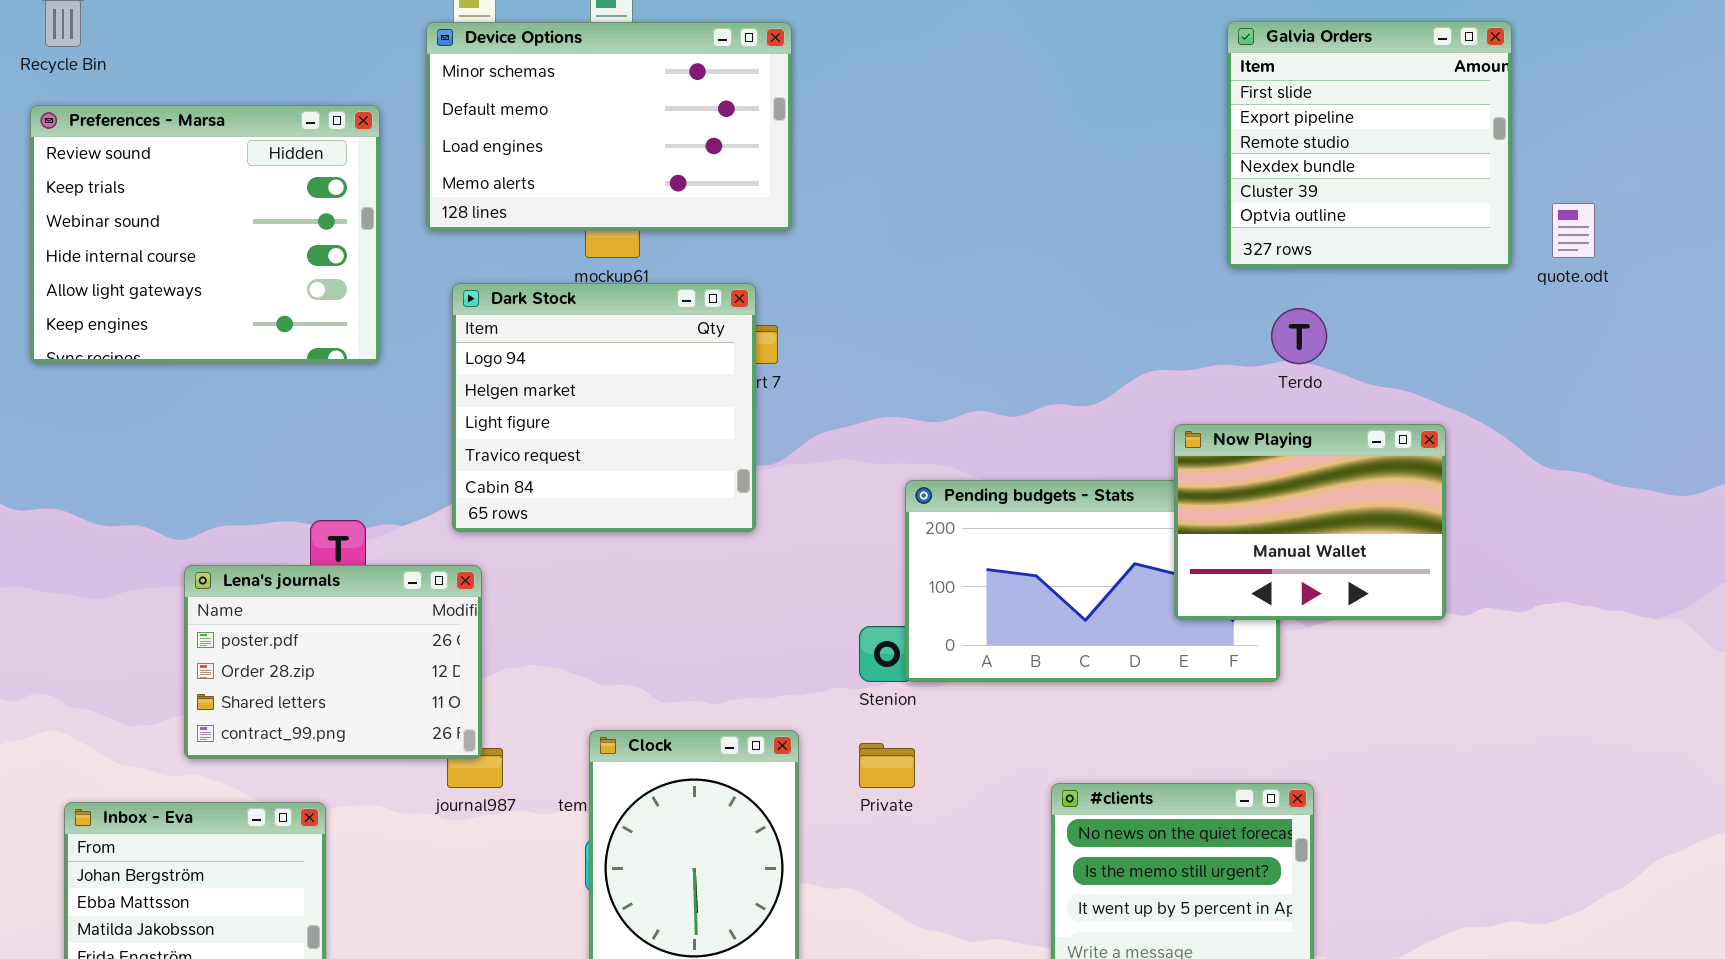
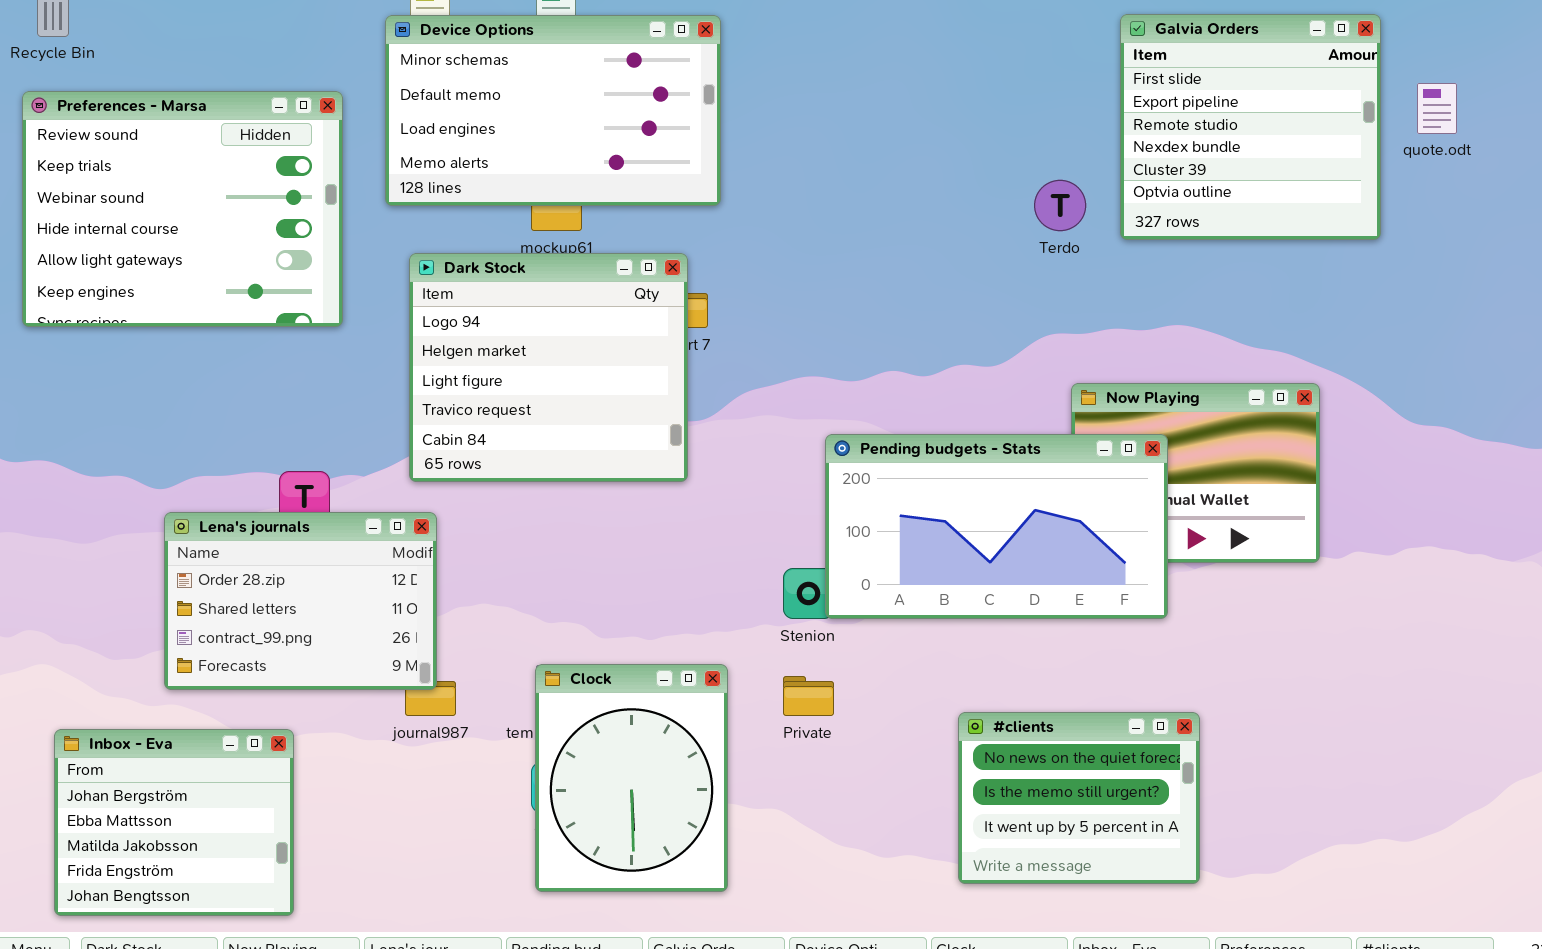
quote.odt: [1552,203,1595,258] -> [1417,83,1457,134], moved
Terdo: [1271,308,1327,364] -> [1034,180,1086,231], moved
Pending budgets - Stats: [905,480,1280,682] -> [825,434,1168,619], raised
Lena's journals: [184,565,482,759] -> [164,512,437,690], scrolled down 1 row

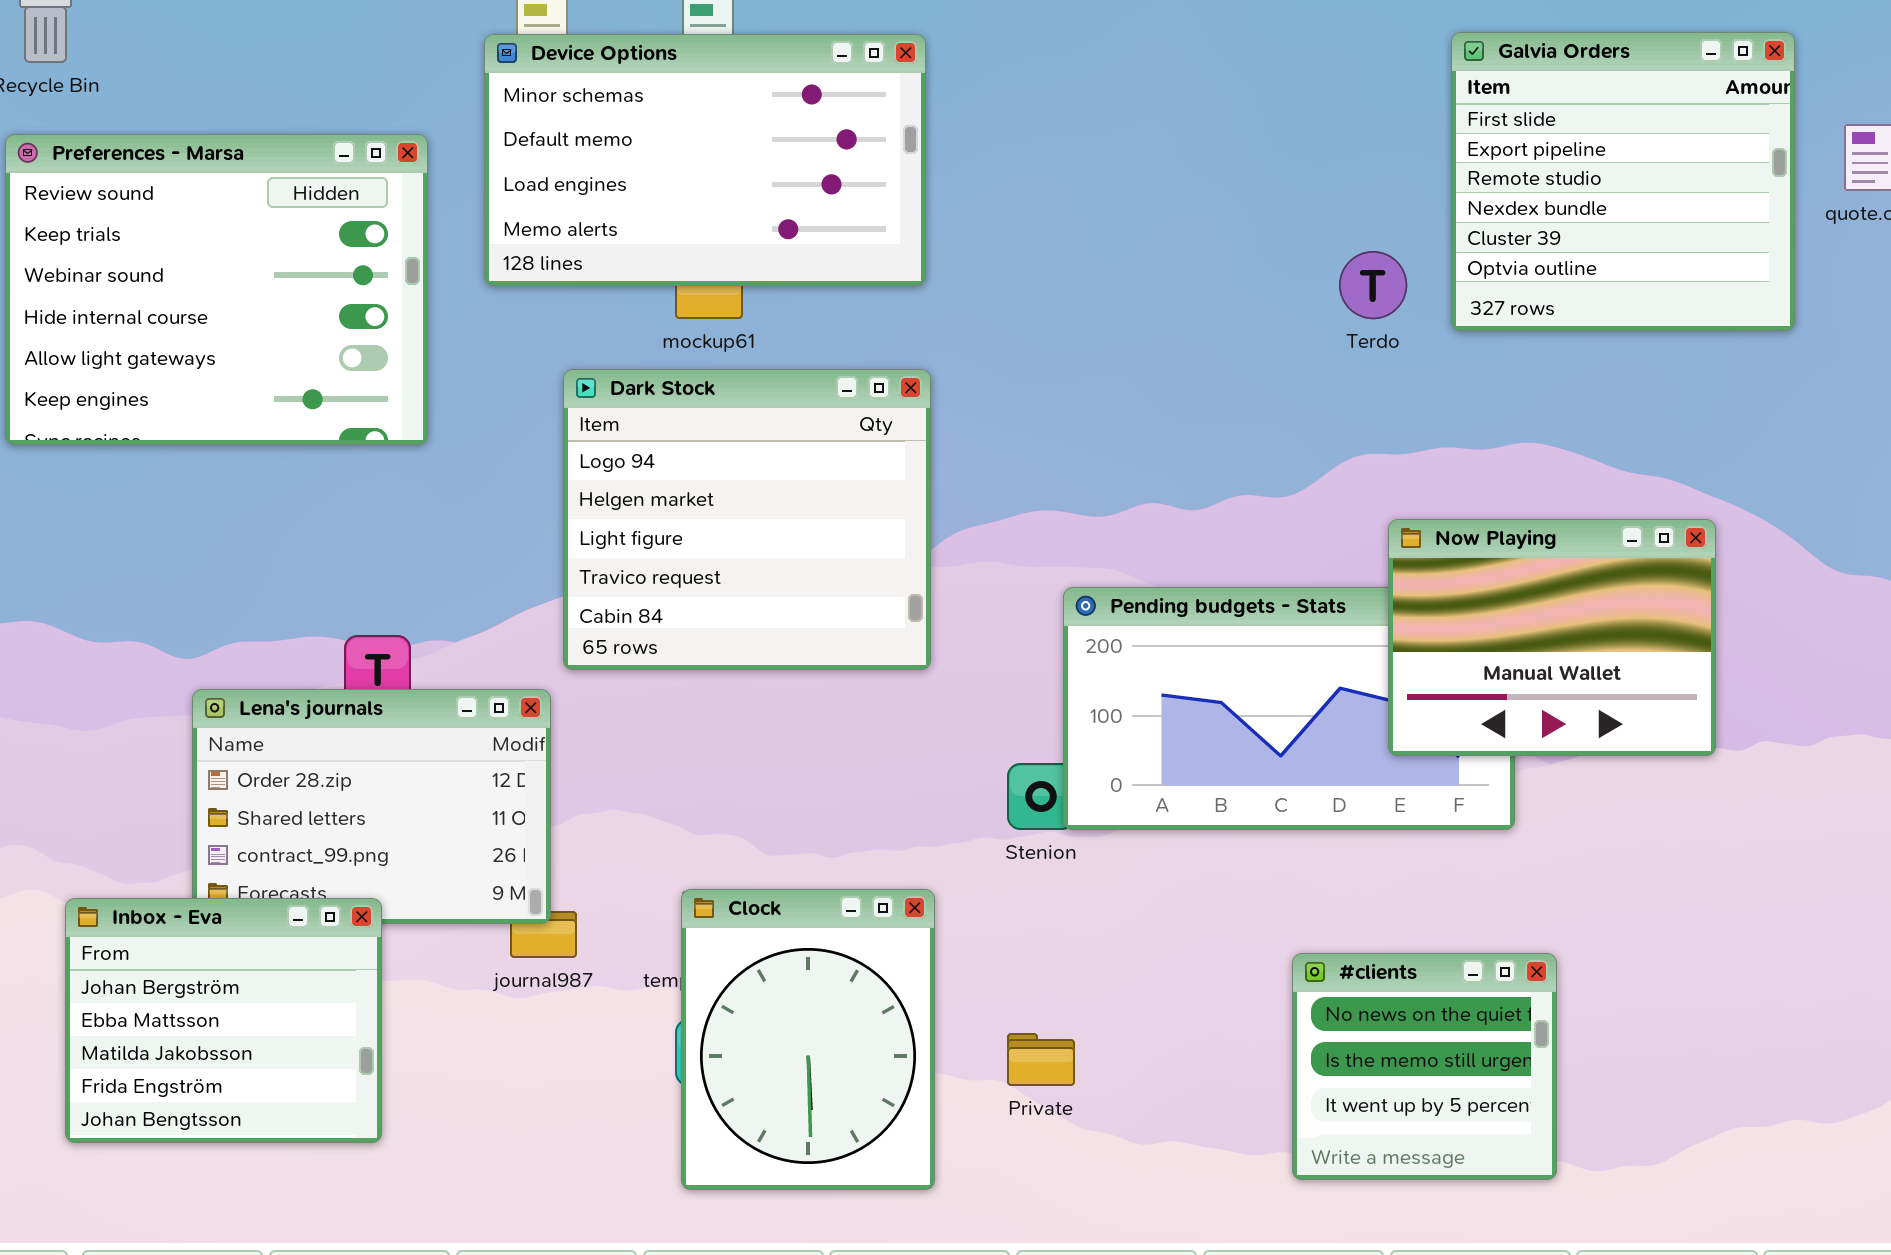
Dark Stock: [409,253,688,482] -> [563,369,931,670], moved
Now Playing: [1071,383,1320,563] -> [1388,519,1716,756], raised
Private: [783,676,834,716] -> [1007,1033,1075,1086], moved
#clients: [958,712,1200,884] -> [1292,953,1557,1180], resized
Inbox - Eva: [54,729,294,916] -> [65,898,382,1143], moved

